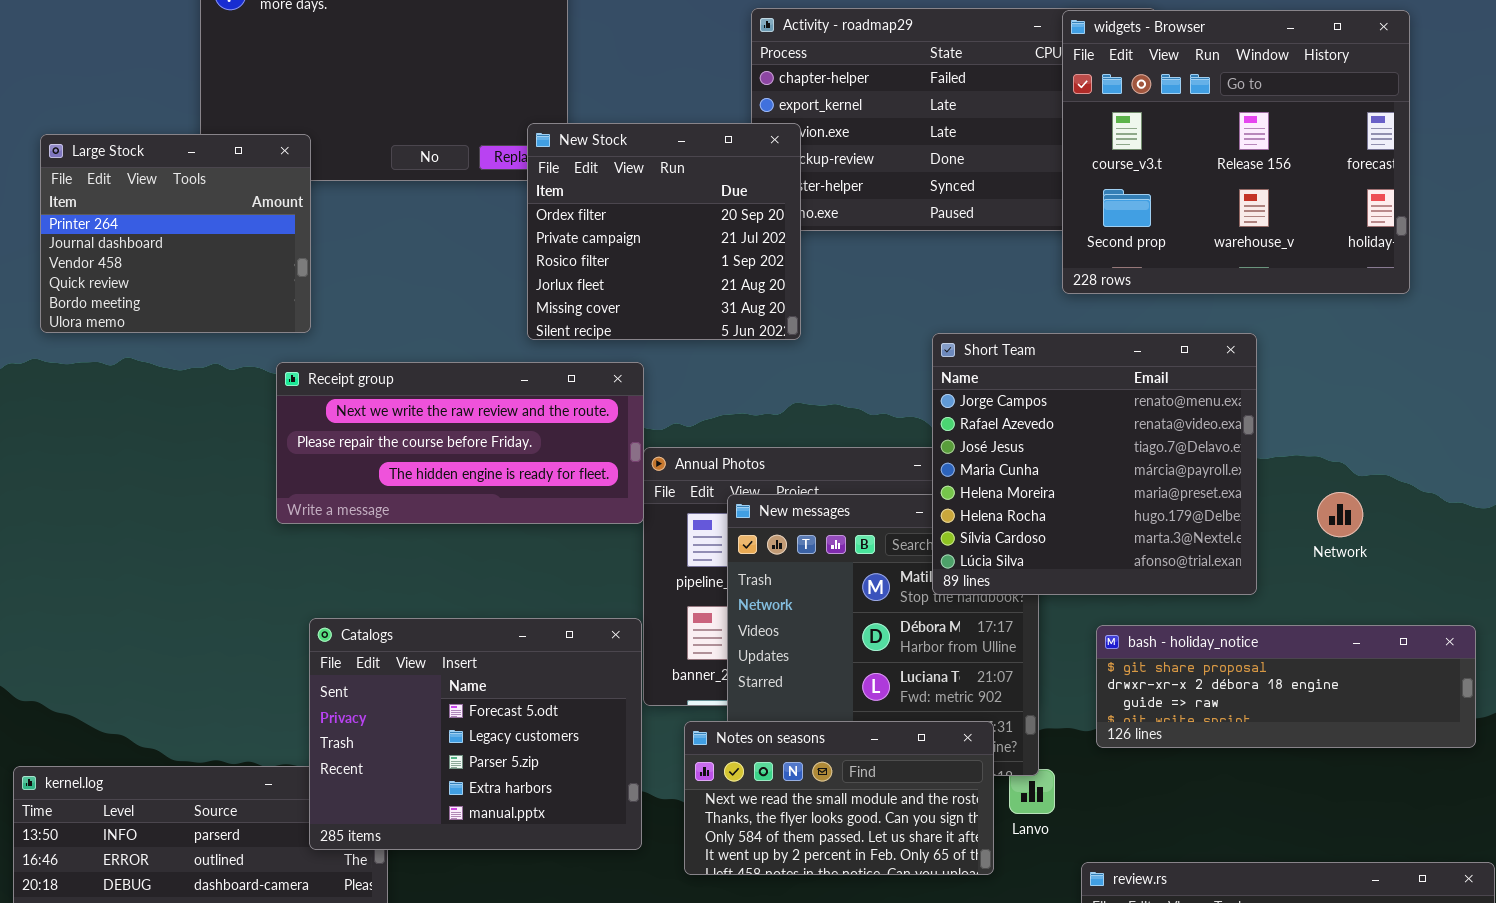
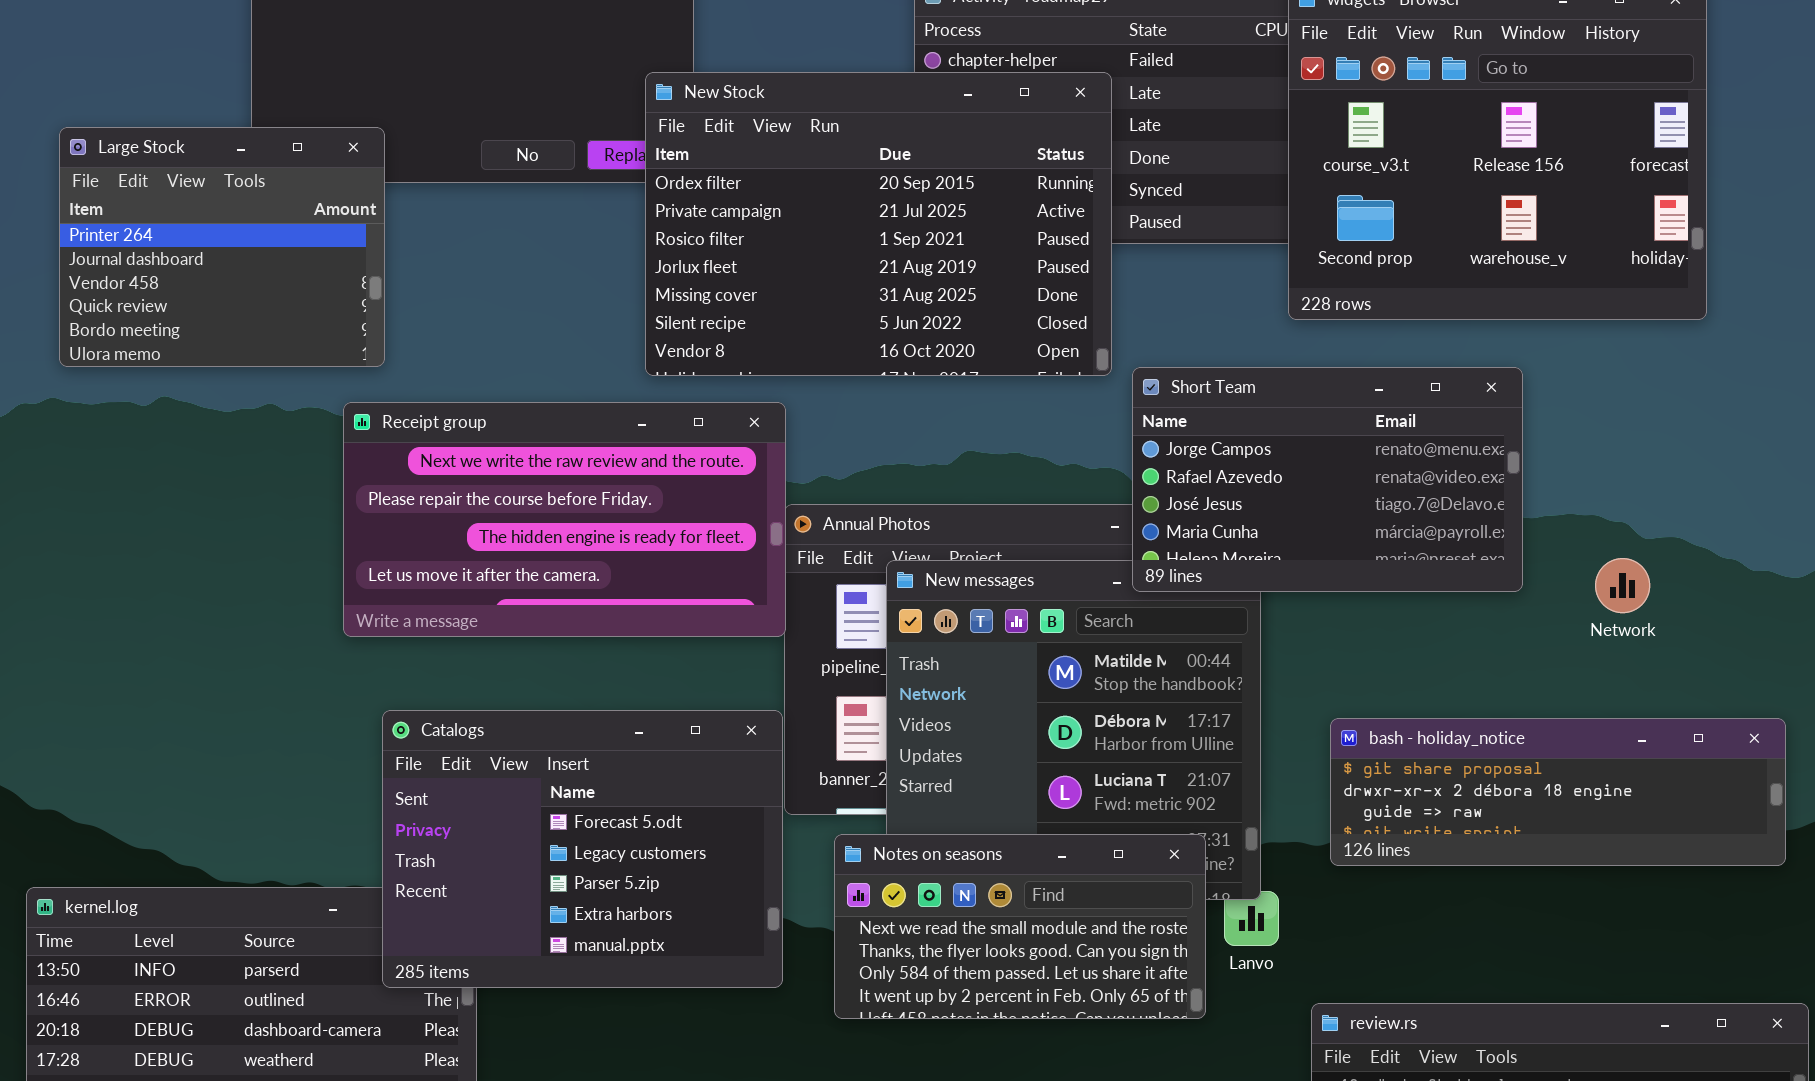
New Stock: [527,123,801,340] -> [645,72,1112,376], resized
Short Team: [932,333,1257,595] -> [1132,367,1523,592], resized
Receipt group: [276,362,644,524] -> [343,402,786,637], resized

